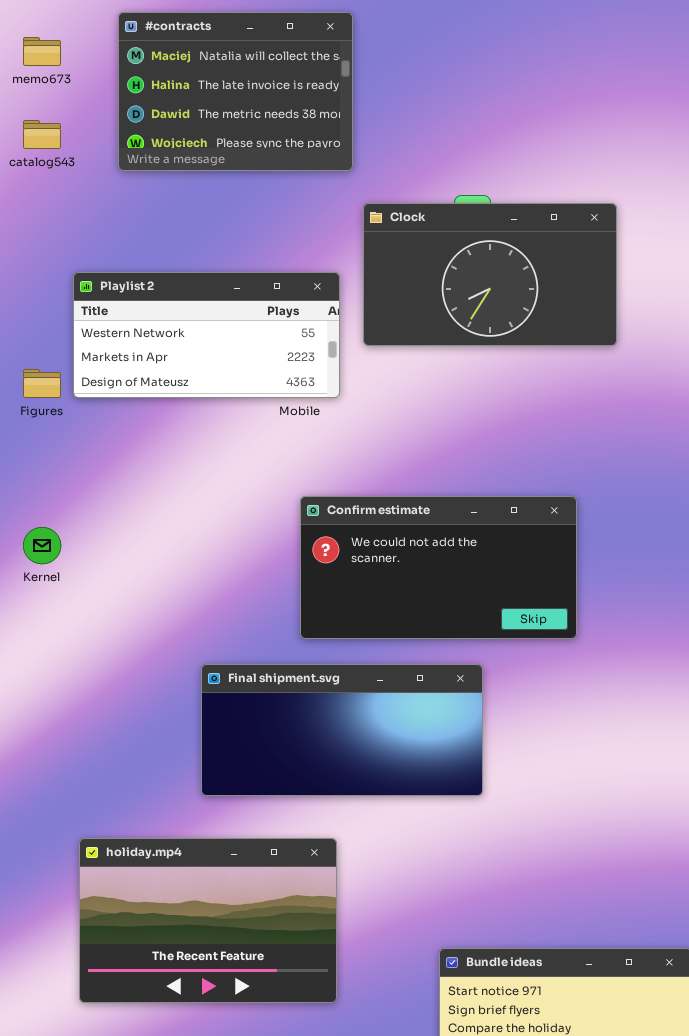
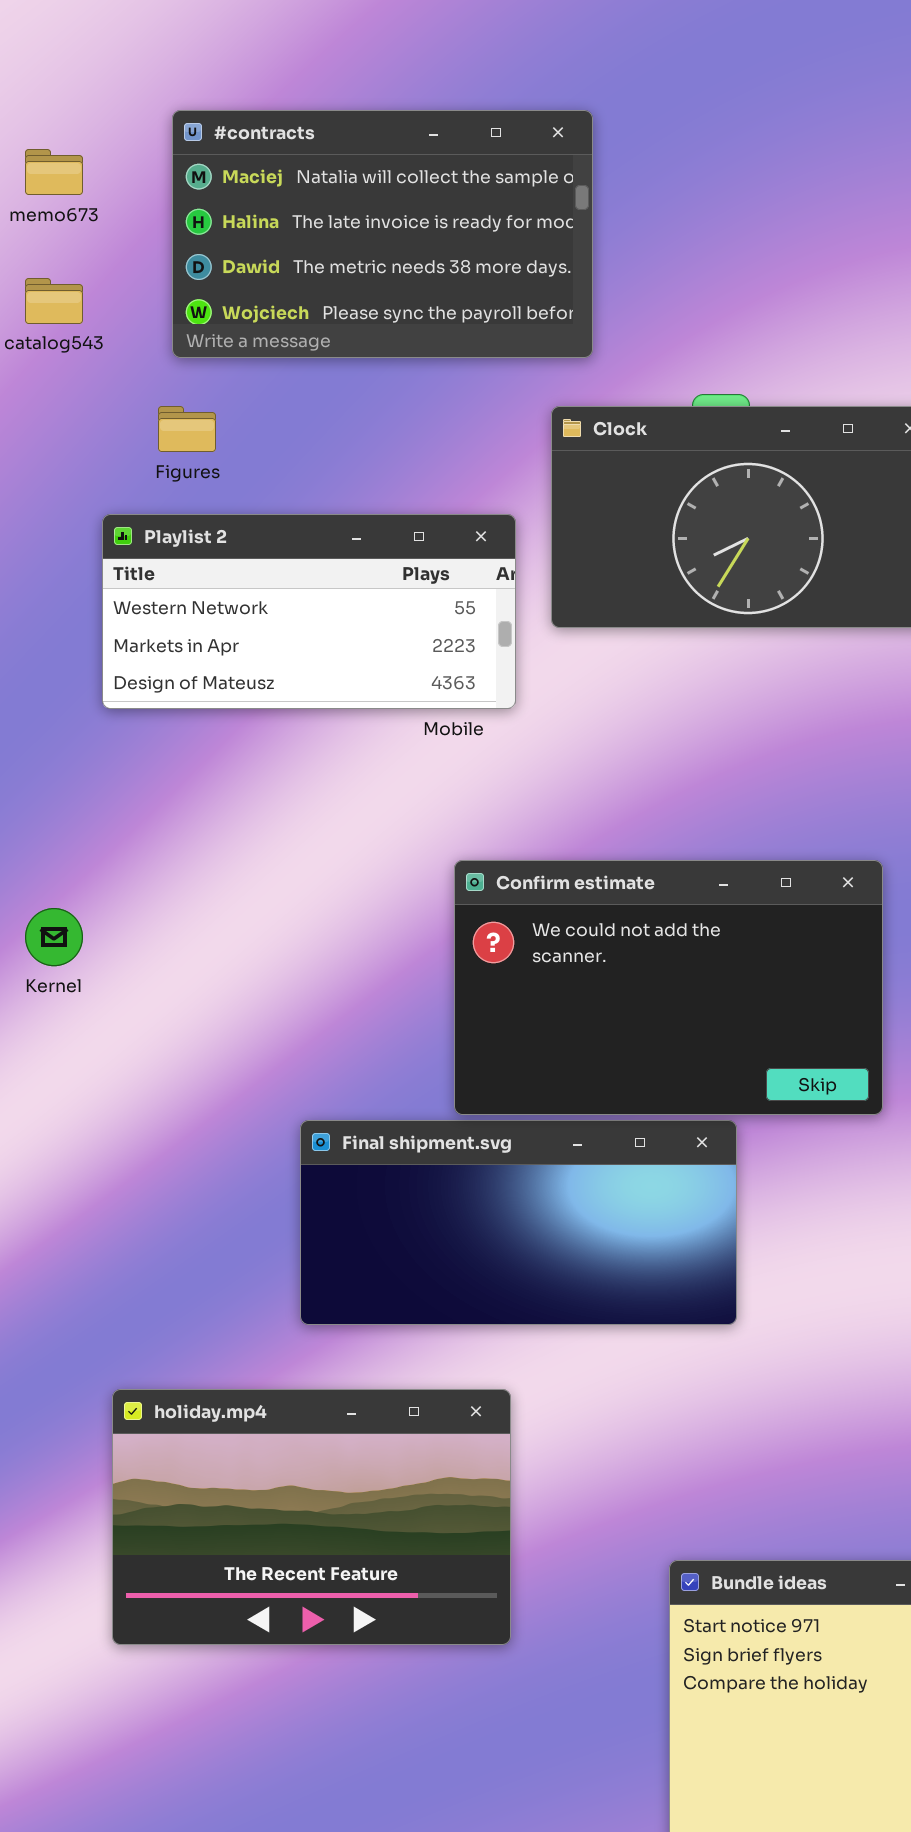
#contracts: [118,12,353,171] -> [172,110,593,358], resized
Figures: [23,369,61,398] -> [158,406,216,452], moved
Confirm estimate: [300,496,577,639] -> [454,860,883,1115], resized

